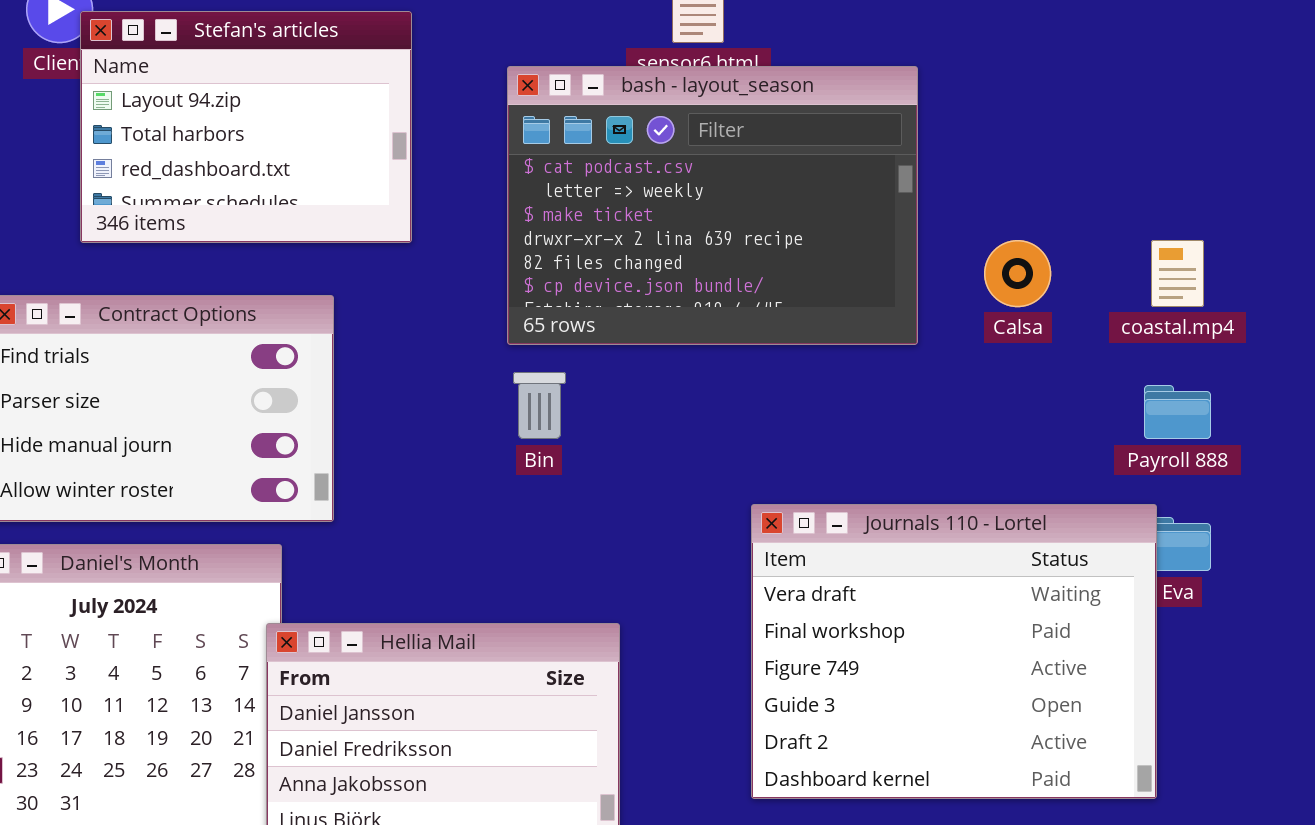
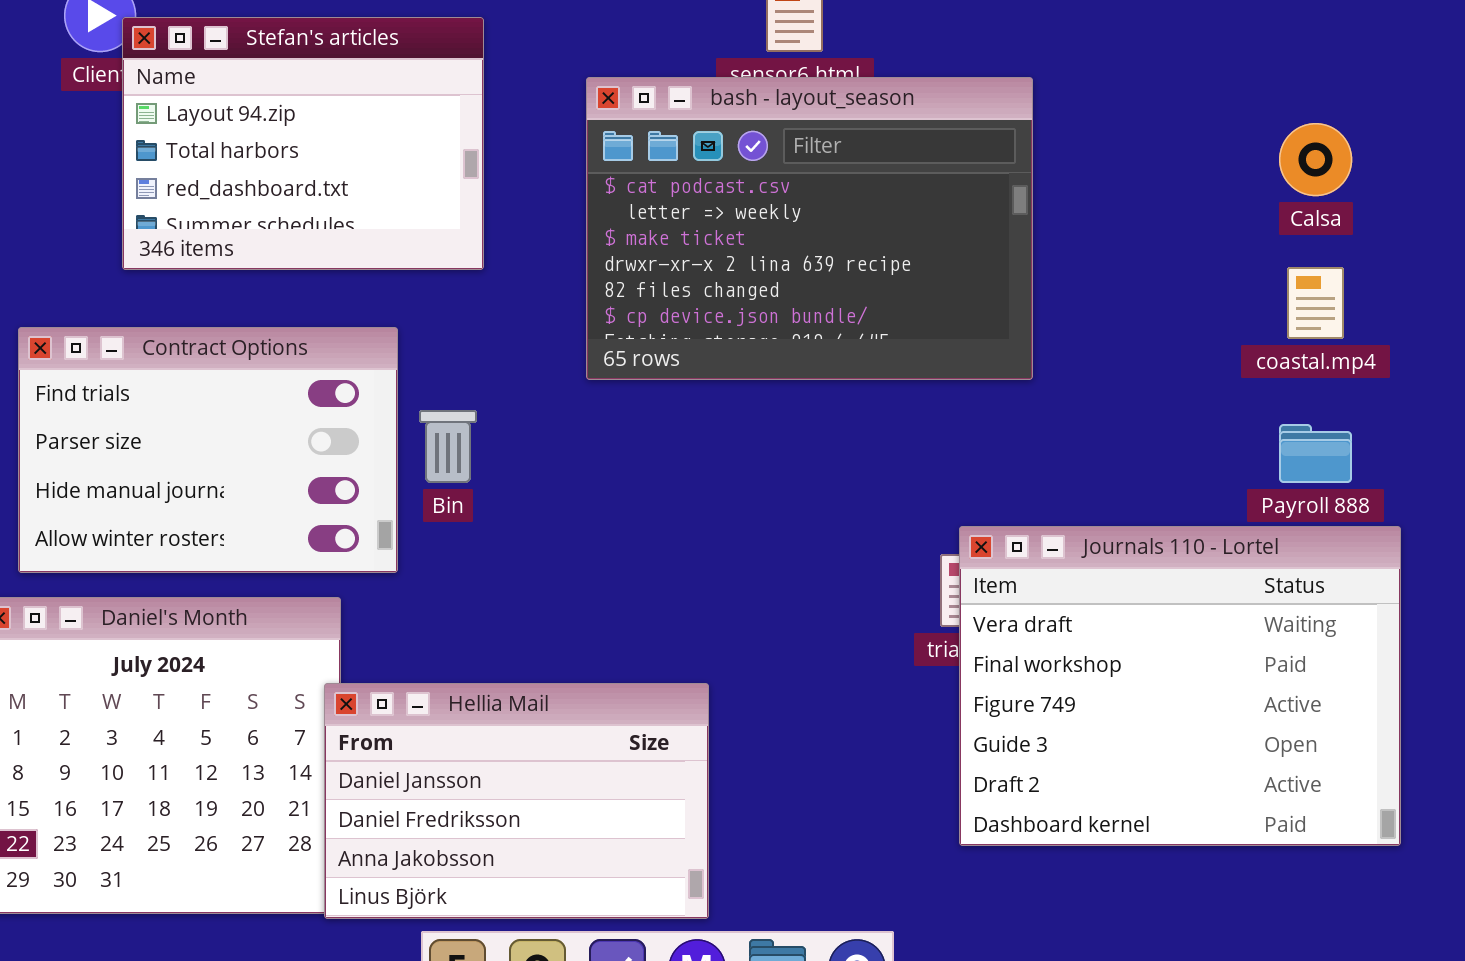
Calsa: [984,240,1051,307] -> [1279,123,1352,196], moved
Bin: [513,372,566,439] -> [419,410,477,483], moved
Journals 110 - Lortel: [751,504,1157,799] -> [959,526,1401,846], moved

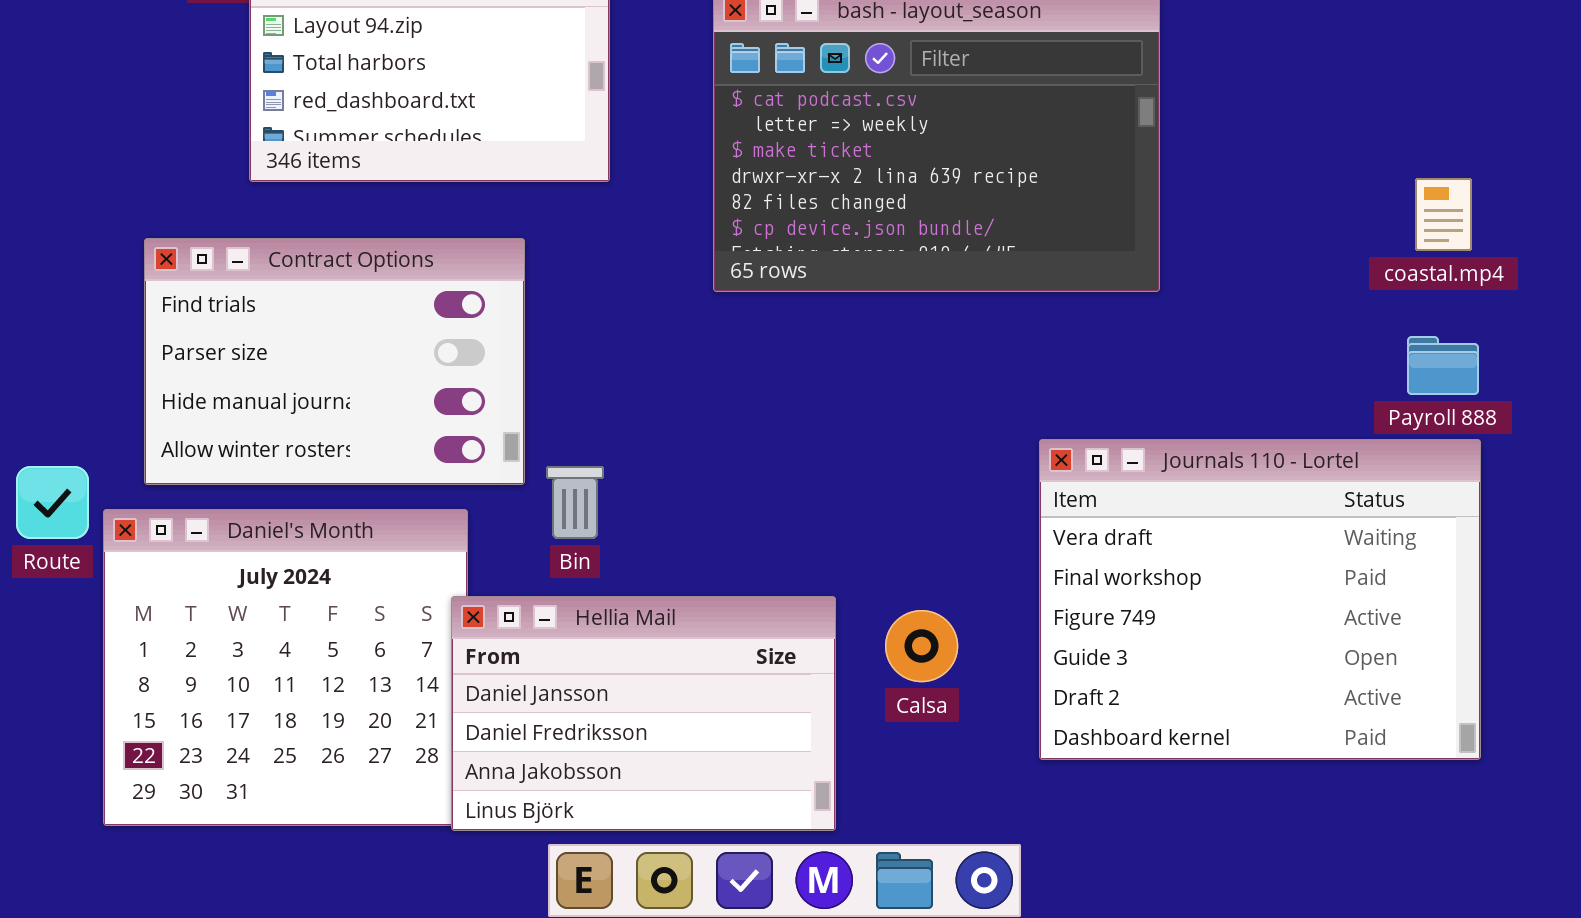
Calsa: [1279,123,1352,196] -> [885,610,958,682], moved
Bin: [419,410,477,483] -> [546,466,604,539], moved
Journals 110 - Lortel: [959,526,1401,846] -> [1039,439,1481,760], moved

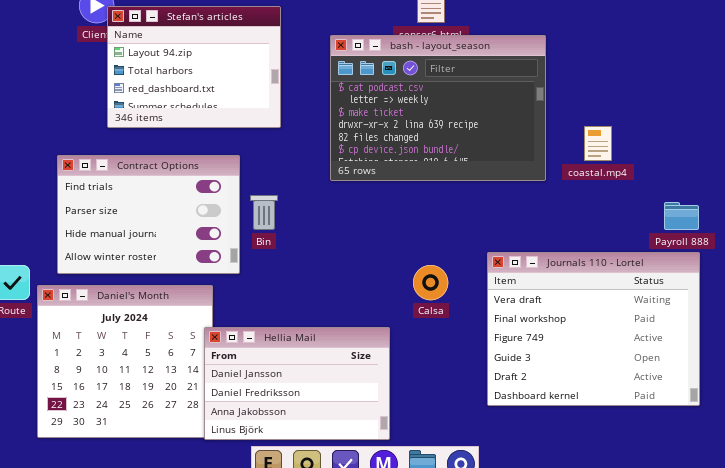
coastal.mp4: [1415,178,1472,251] -> [584,126,612,161], moved
Bin: [546,466,604,539] -> [250,195,278,230], moved
Calsa: [885,610,958,682] -> [413,265,448,300], moved

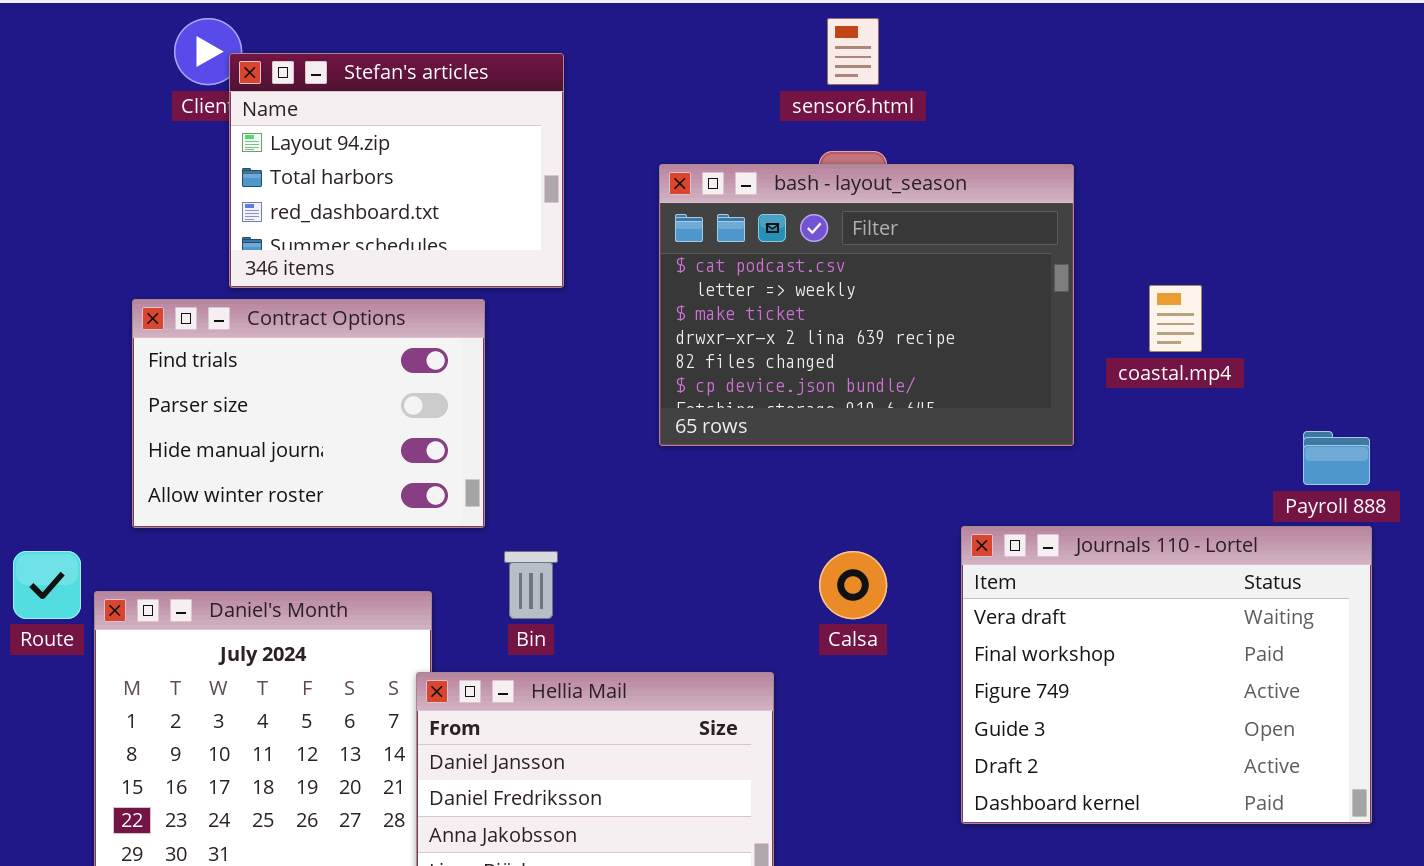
bash - layout_season: [330,35,546,181] -> [659,164,1074,446], moved
Contract Options: [57,155,240,274] -> [132,299,485,528], moved
Bin: [250,195,278,230] -> [504,551,558,619], moved

